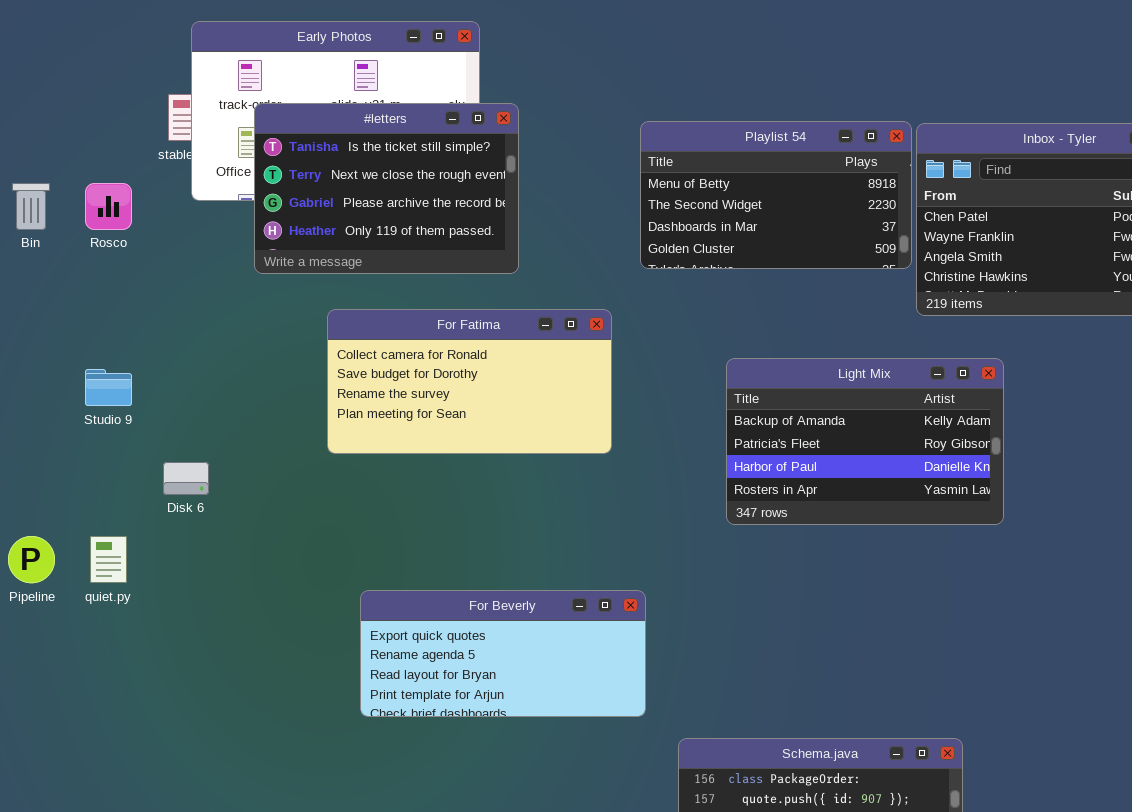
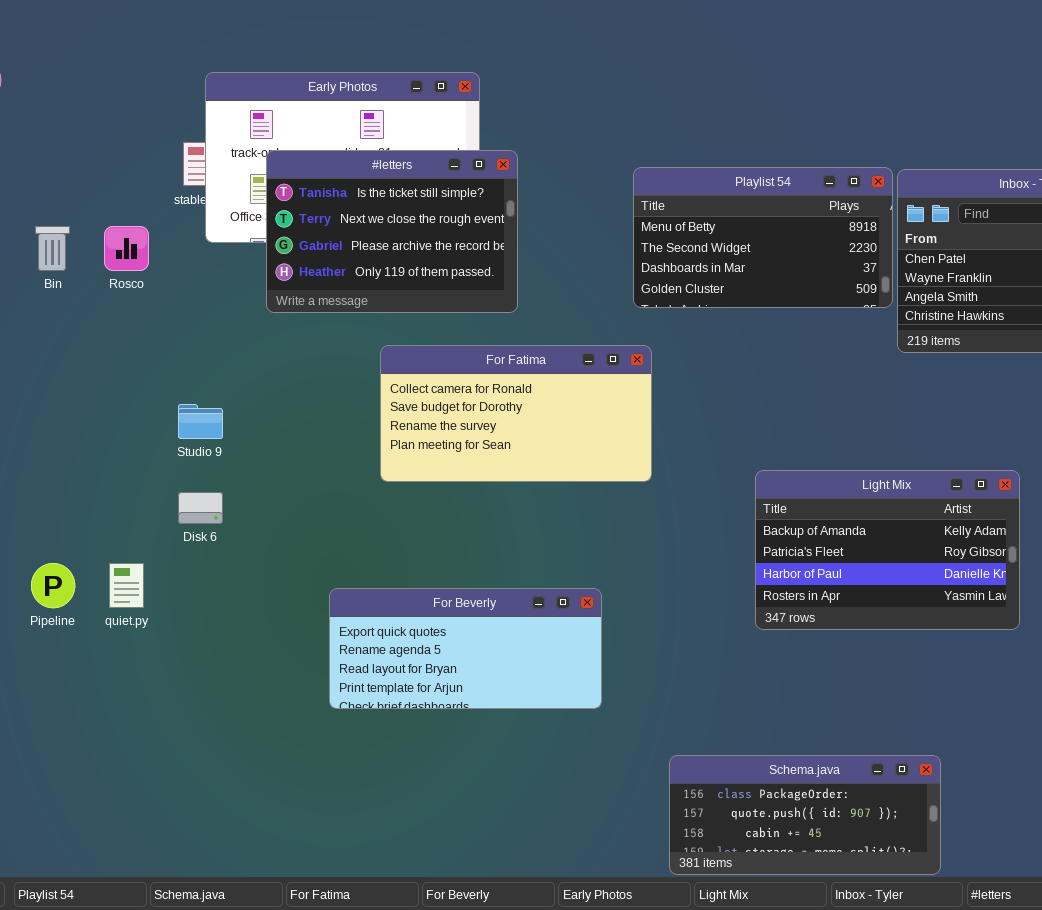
For Fatima: [327,309,612,454] -> [380,345,652,482], moved
Light Mix: [726,358,1004,525] -> [755,470,1020,630], moved
Studio 9: [85,369,132,406] -> [178,404,223,439], moved
For Beverly: [360,590,646,717] -> [329,588,602,709], moved

